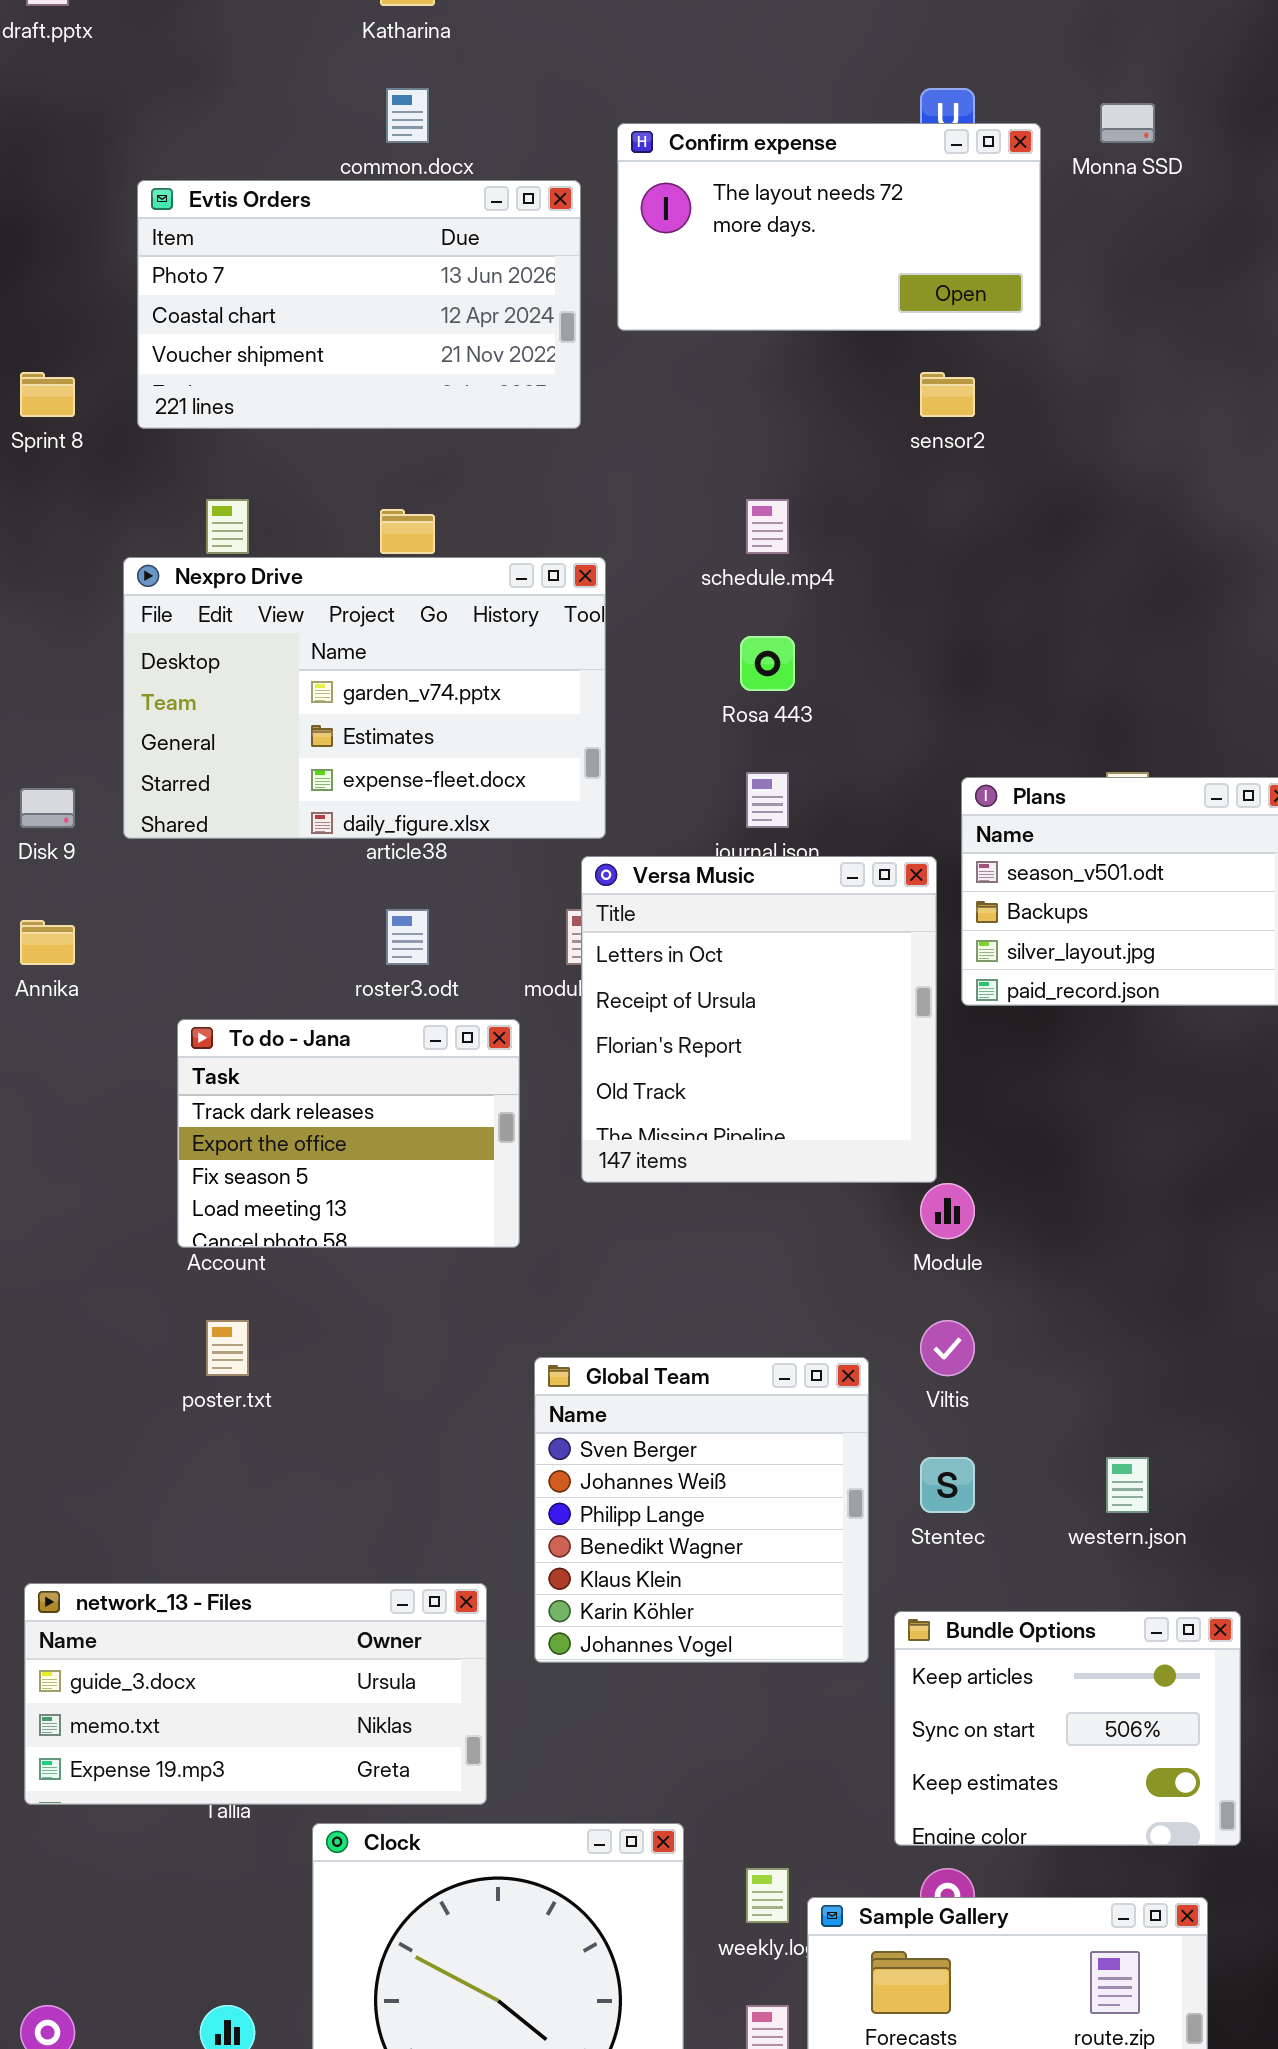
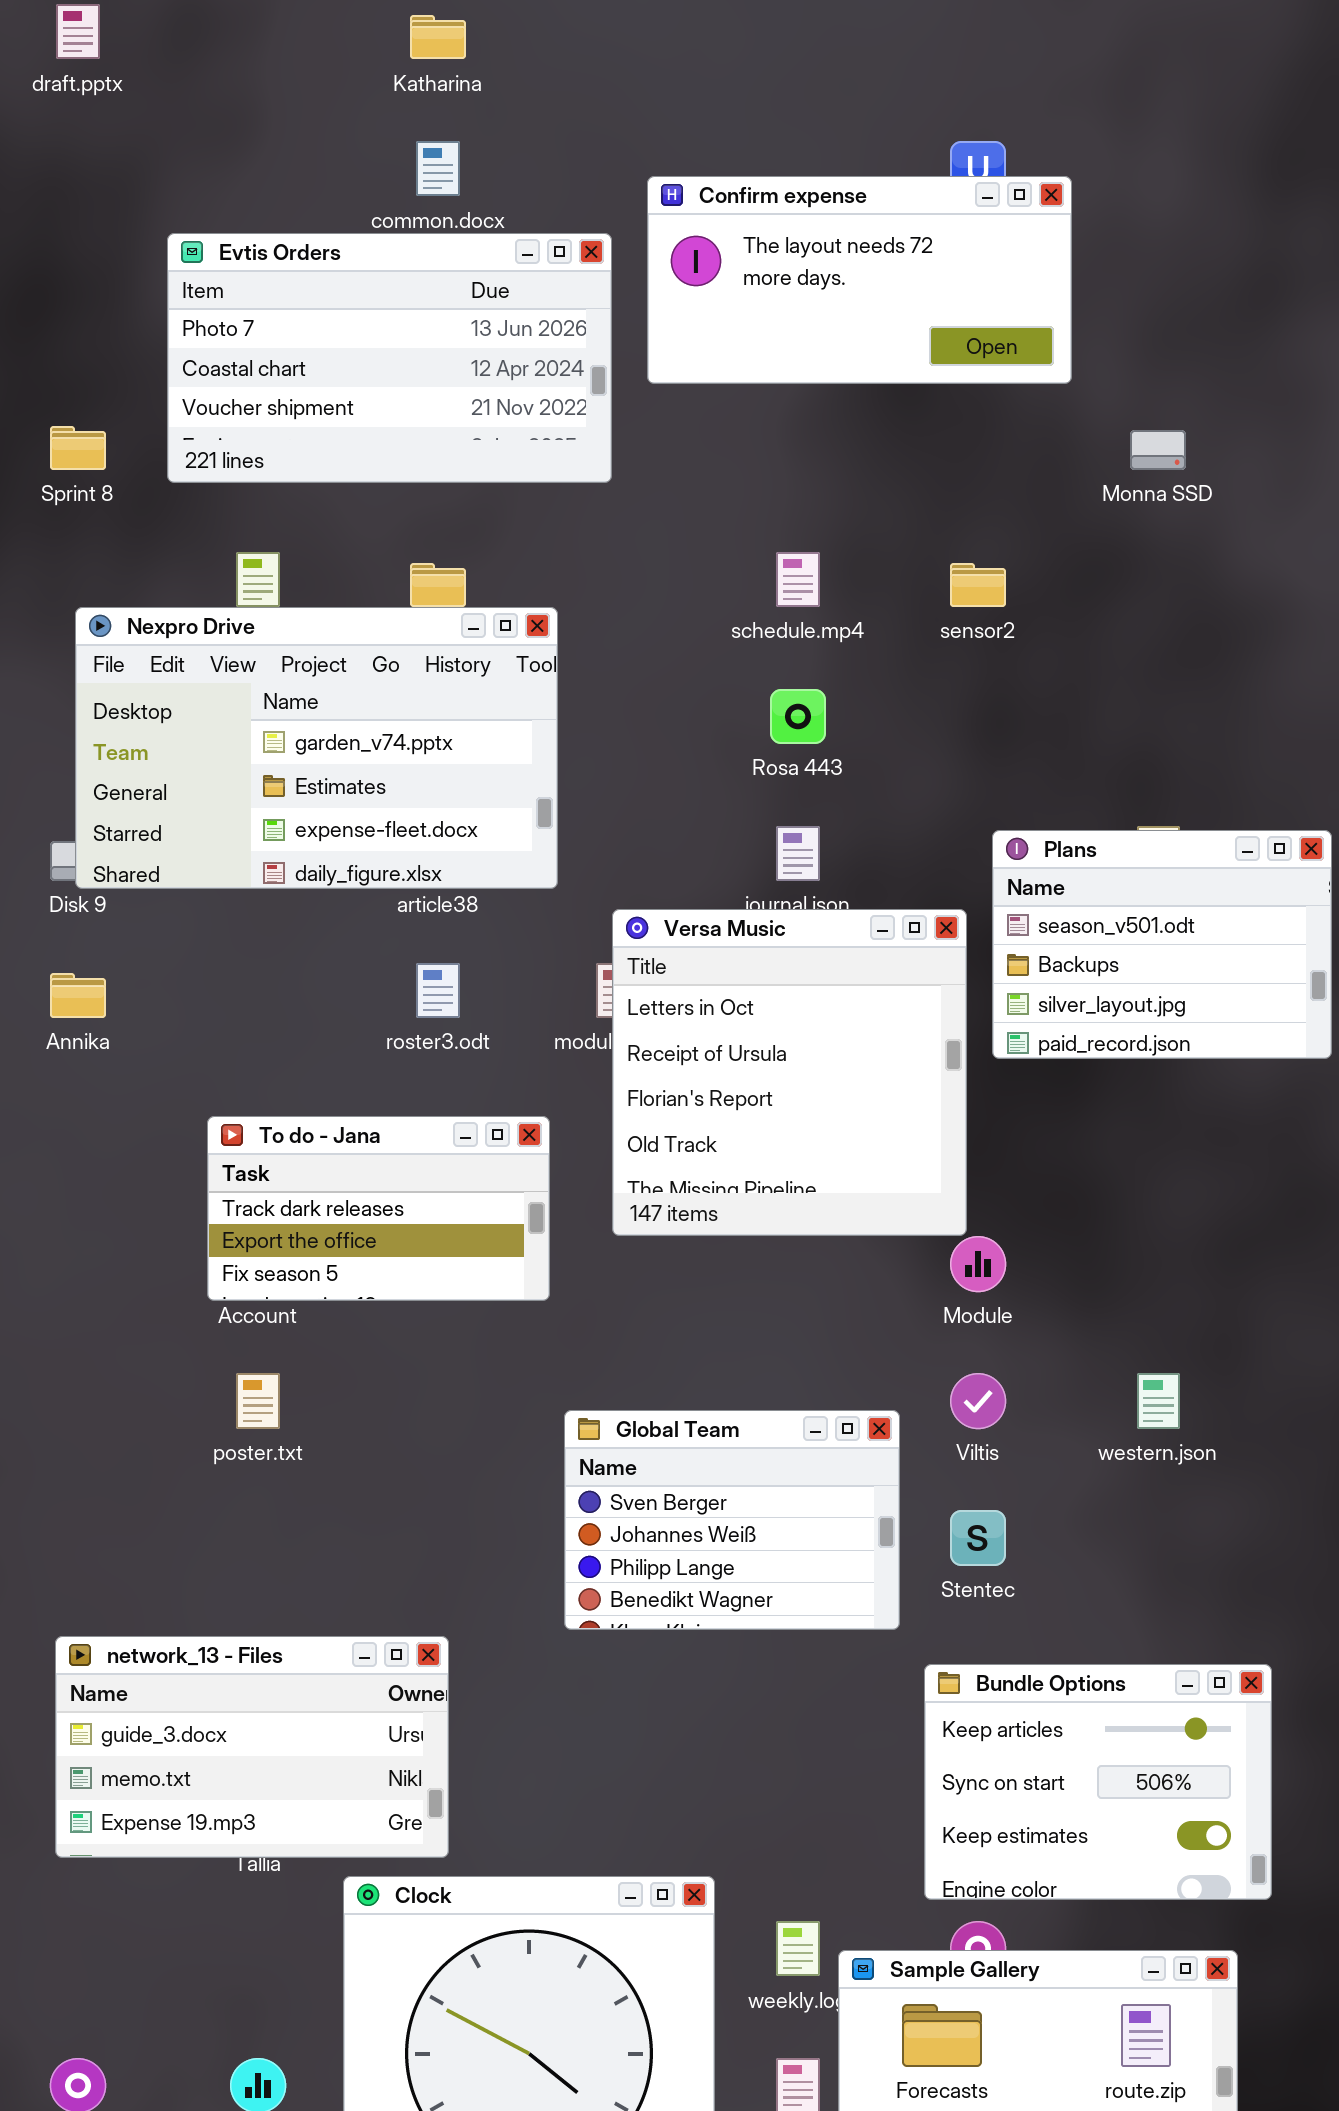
Monna SSD: [1100,103,1155,143] -> [1130,430,1186,470], moved
sensor2: [920,372,975,417] -> [950,563,1006,607], moved
Nexpro Drive: [123,557,606,839] -> [75,607,558,889], moved
To do - Jana: [177,1019,520,1248] -> [207,1116,550,1301], resized
Global Team: [534,1357,869,1663] -> [564,1410,900,1630], resized
western.json: [1106,1457,1149,1513] -> [1137,1373,1180,1429], moved
network_13 - Files: [24,1583,487,1805] -> [55,1636,449,1858], resized

